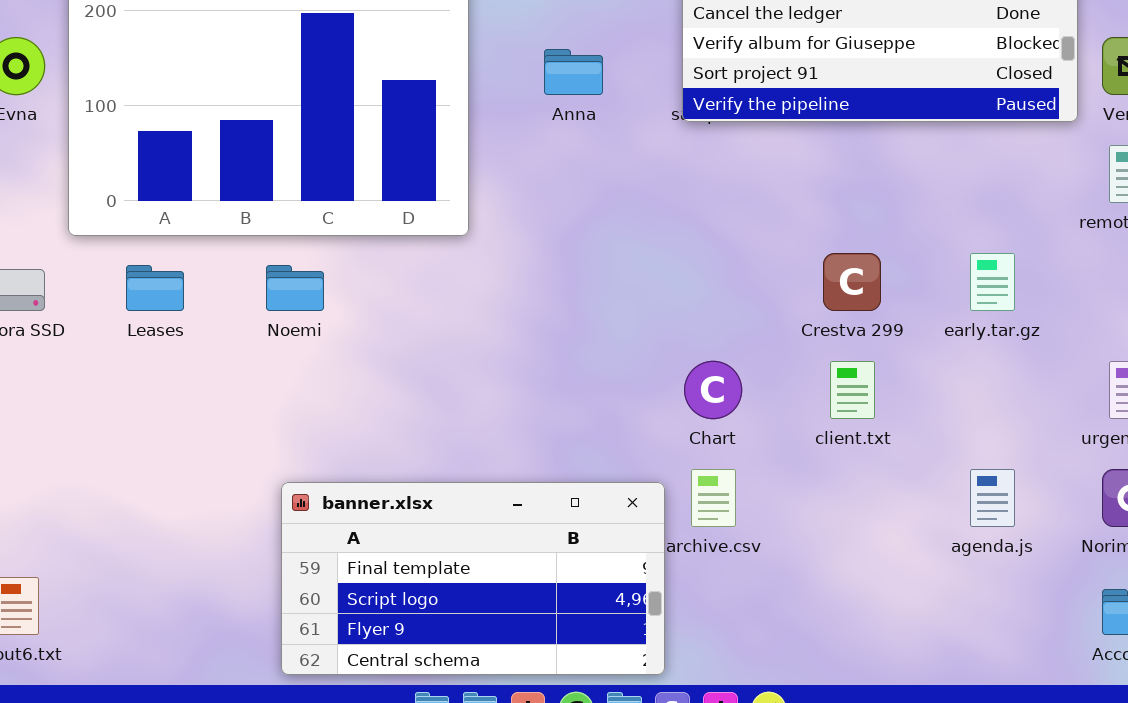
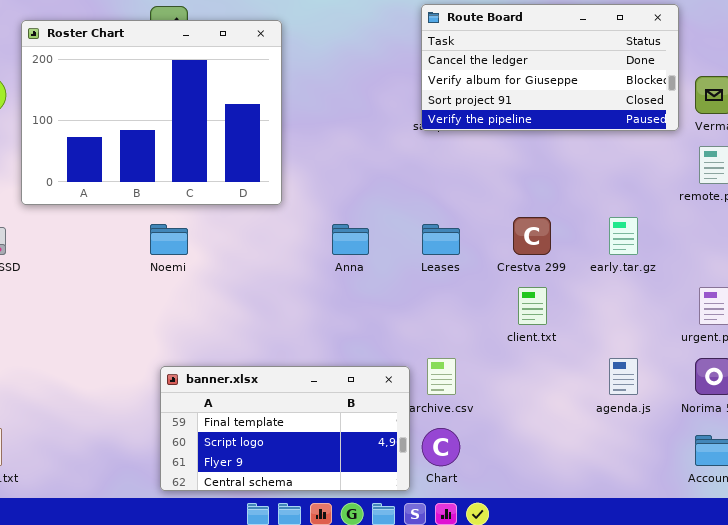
Anna: [544,49,603,95] -> [332,224,369,255], moved
Leases: [126,265,184,311] -> [422,224,460,255], moved
Chart: [684,361,742,419] -> [422,428,460,466], moved

